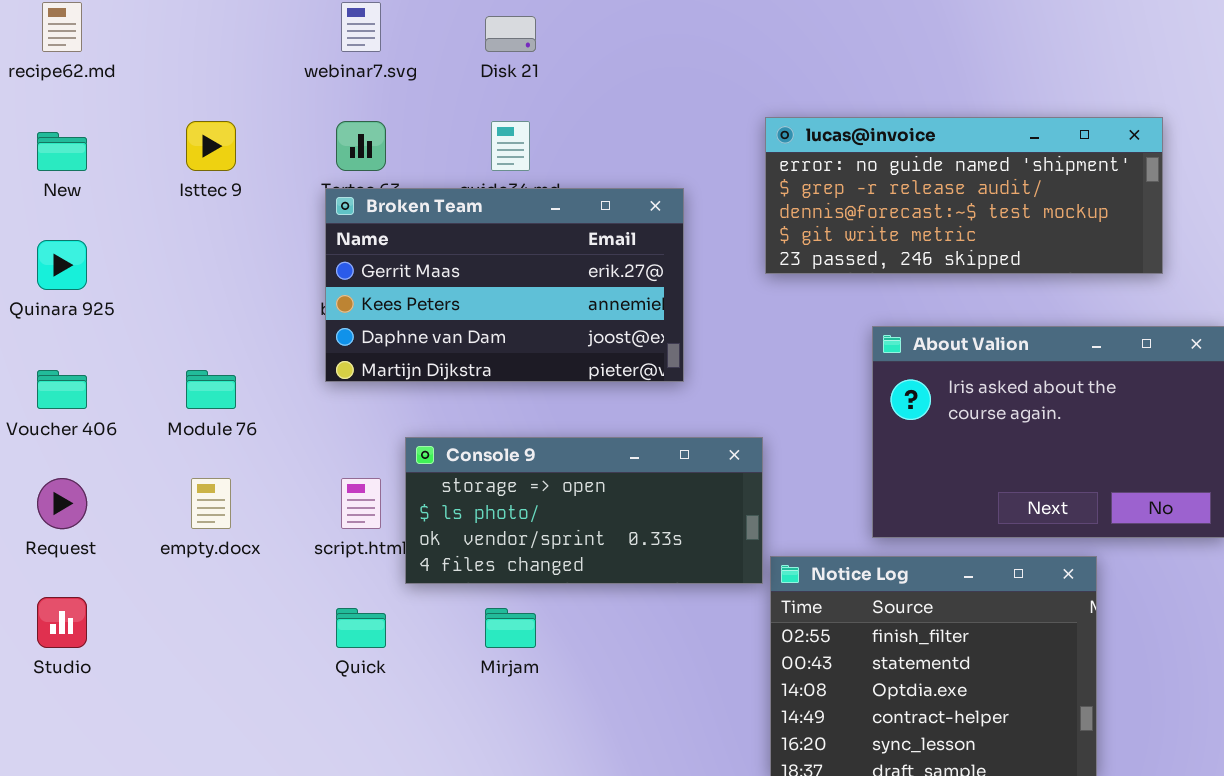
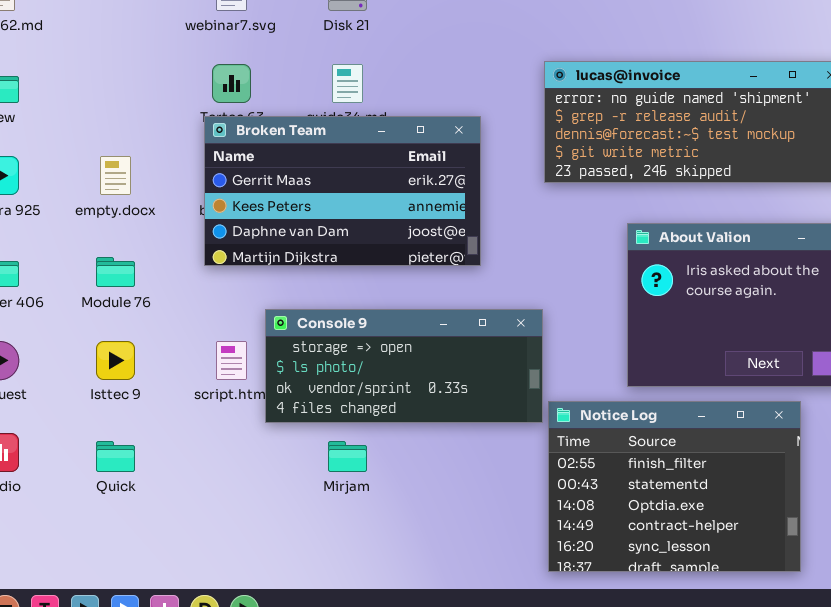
Isttec 9: [186,121,236,171] -> [96,341,135,380], moved
empty.docx: [191,478,231,529] -> [100,156,131,195], moved
Quick: [336,608,386,648] -> [96,441,135,472], moved

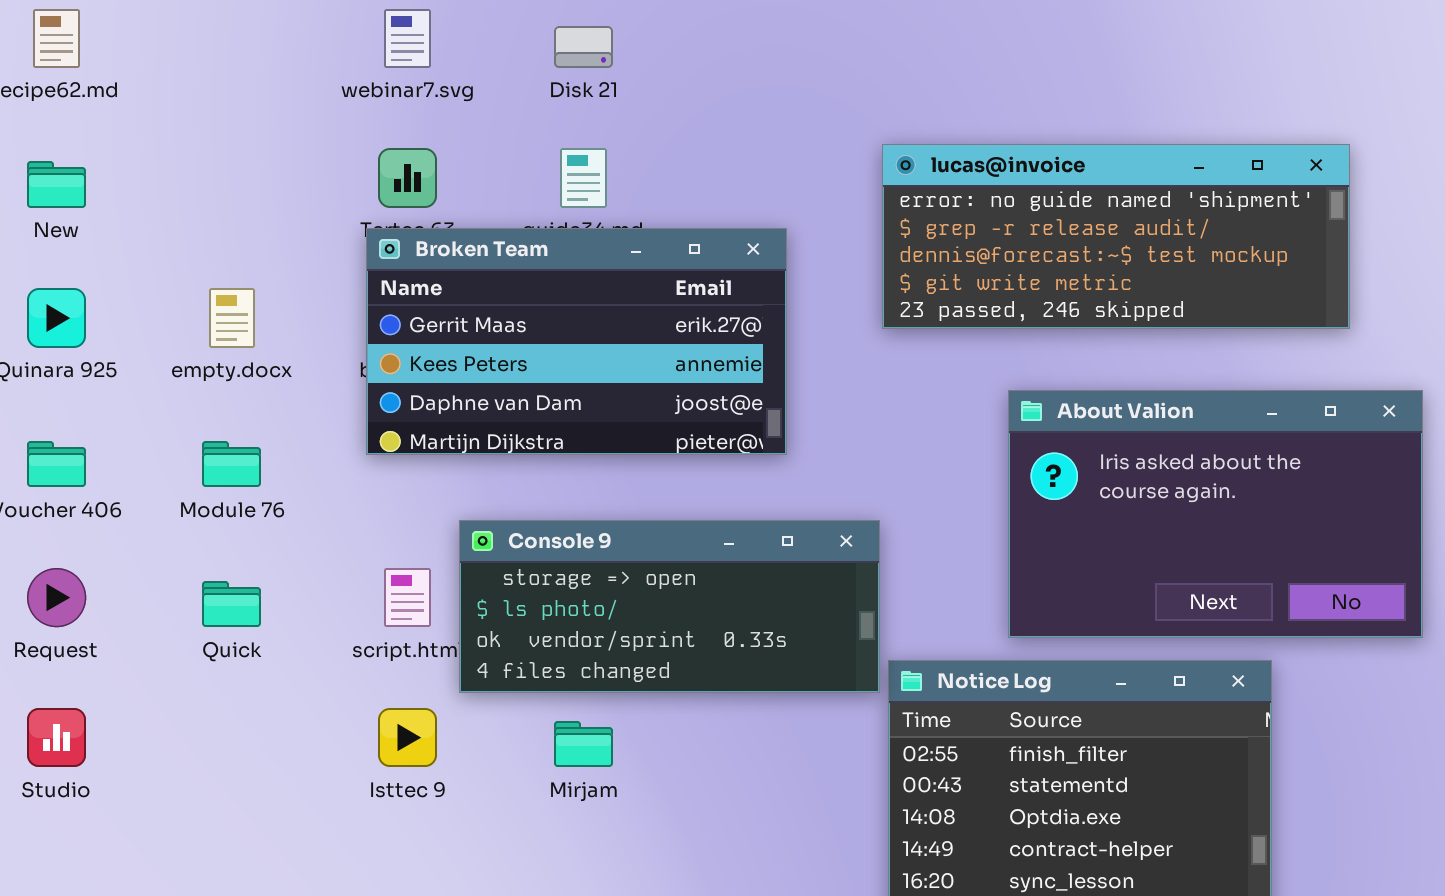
Isttec 9: [96,341,135,380] -> [378,708,437,767], moved
Quick: [96,441,135,472] -> [202,581,261,627], moved

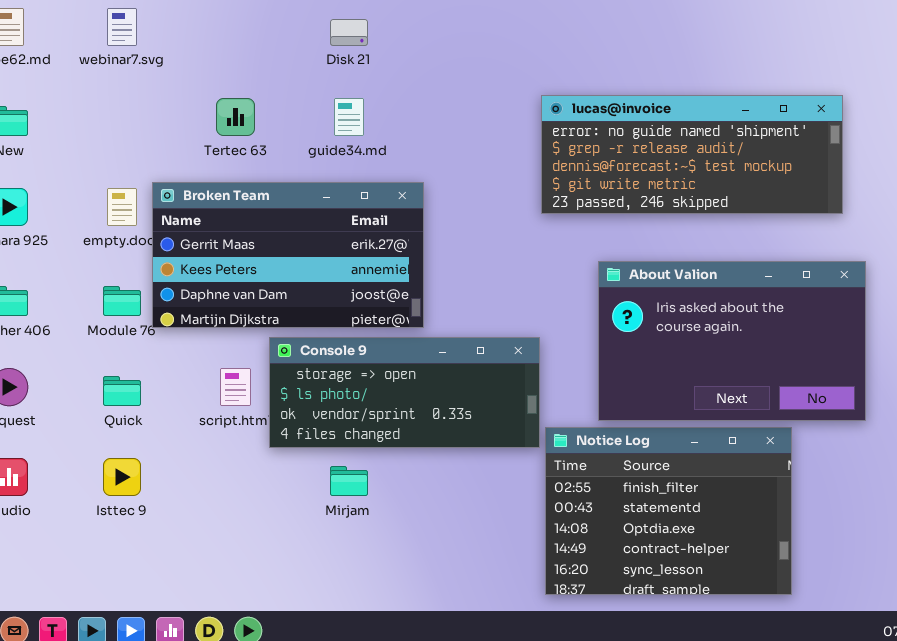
webinar7.svg: [384,9,431,68] -> [107,8,137,46], moved
Broken Team: [366,228,787,455] -> [152,182,424,328], moved
About Valion: [1008,390,1423,638] -> [598,261,866,421], moved
Isttec 9: [378,708,437,767] -> [103,458,141,496], moved

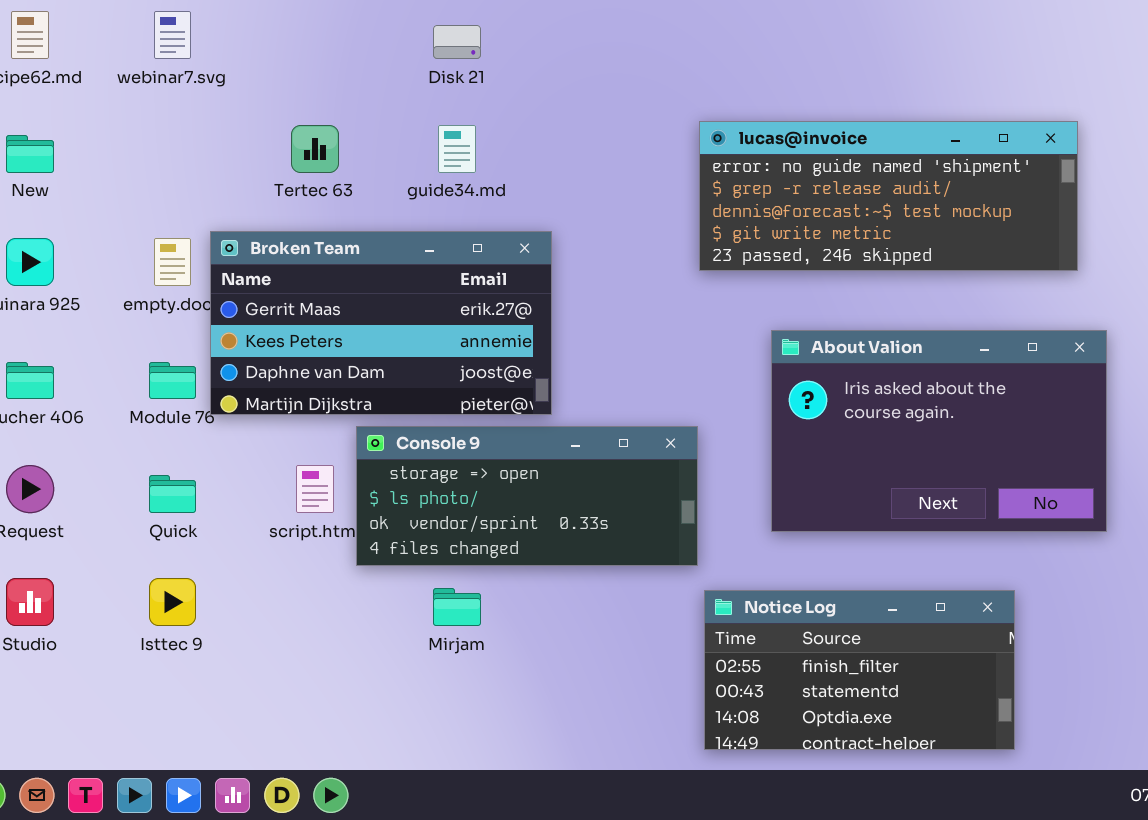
Notice Log: [545,427,792,595] -> [704,590,1015,750], resized

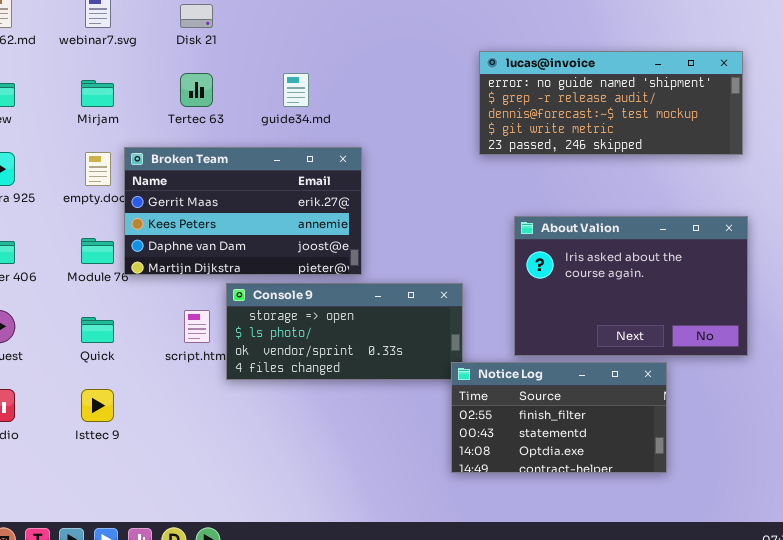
Disk 21: [433,25,481,59] -> [180,4,213,28], moved
lucas@invoice: [699,121,1078,271] -> [479,51,743,155], moved
Mirjam: [433,588,481,626] -> [81,80,114,107], moved
Notice Log: [704,590,1015,750] -> [451,362,667,473], moved

